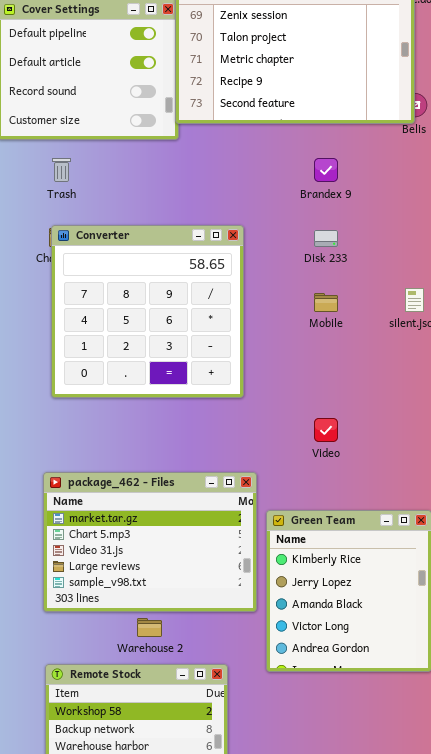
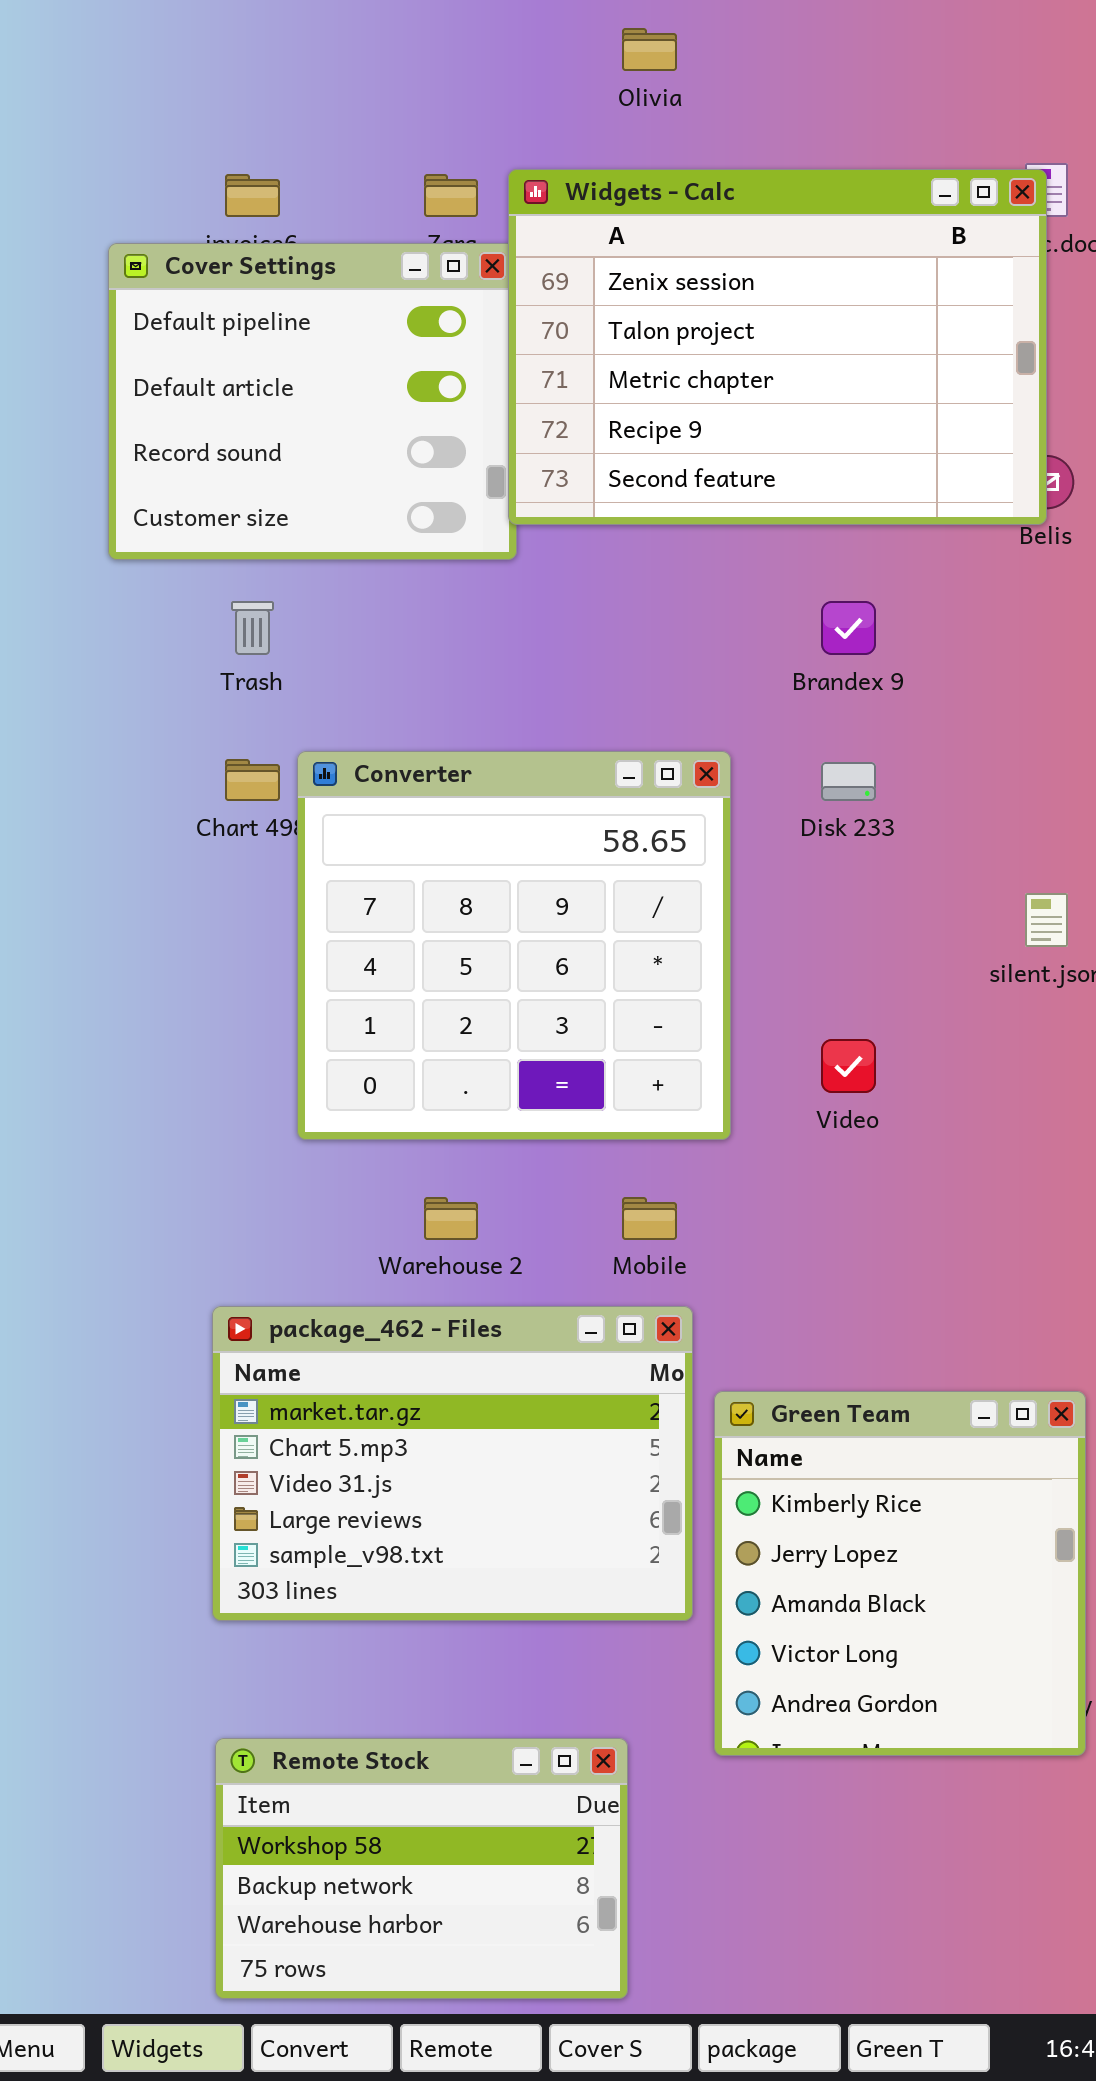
Converter: [51,225,244,398] -> [297,751,731,1140], moved
Mobile: [314,293,338,312] -> [622,1197,677,1240], moved
Video: [314,418,338,442] -> [821,1039,876,1093], moved
Warehouse 2: [137,618,162,637] -> [424,1197,478,1240], moved

